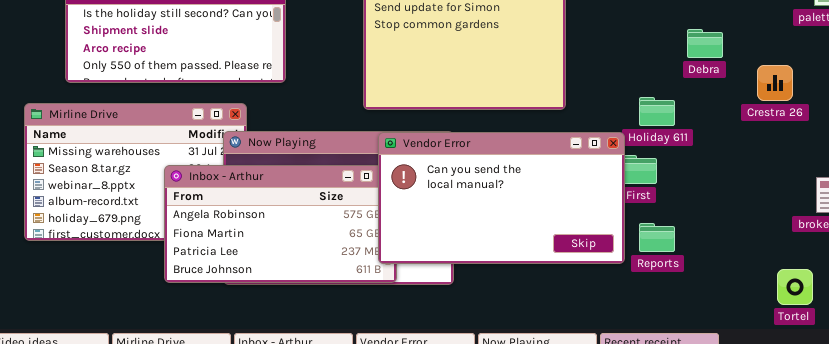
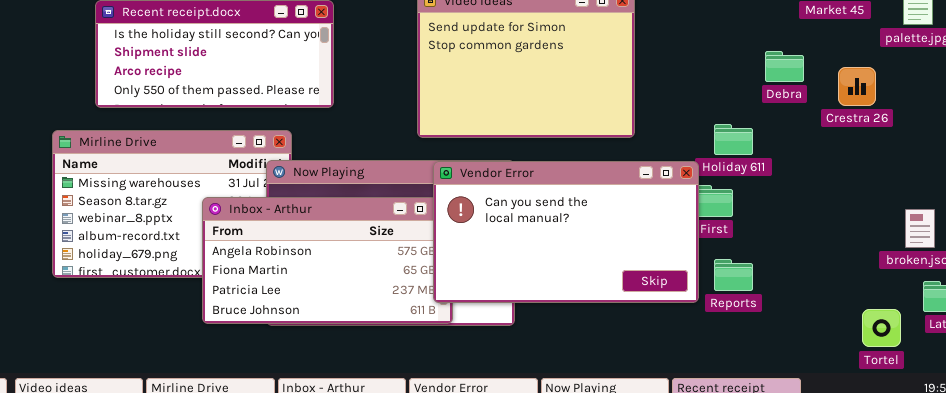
Crestra 26: [757,65,793,101] -> [838,67,876,106], moved

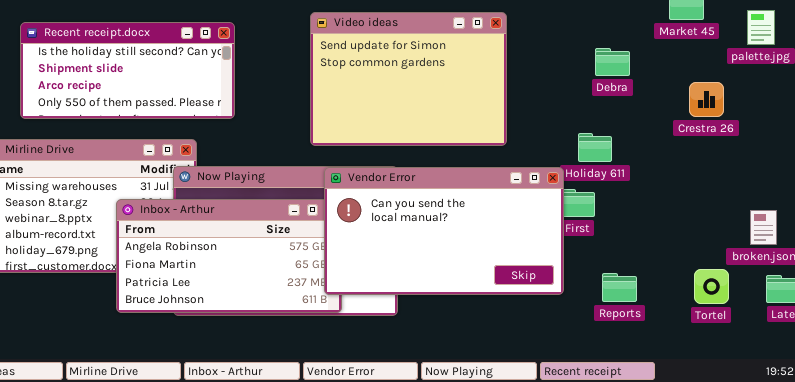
Debra: [765,51,804,82] -> [595,48,630,76], moved
Reports: [714,259,753,291] -> [602,273,637,302], moved
Tortel: [862,309,901,347] -> [694,269,729,304], moved

